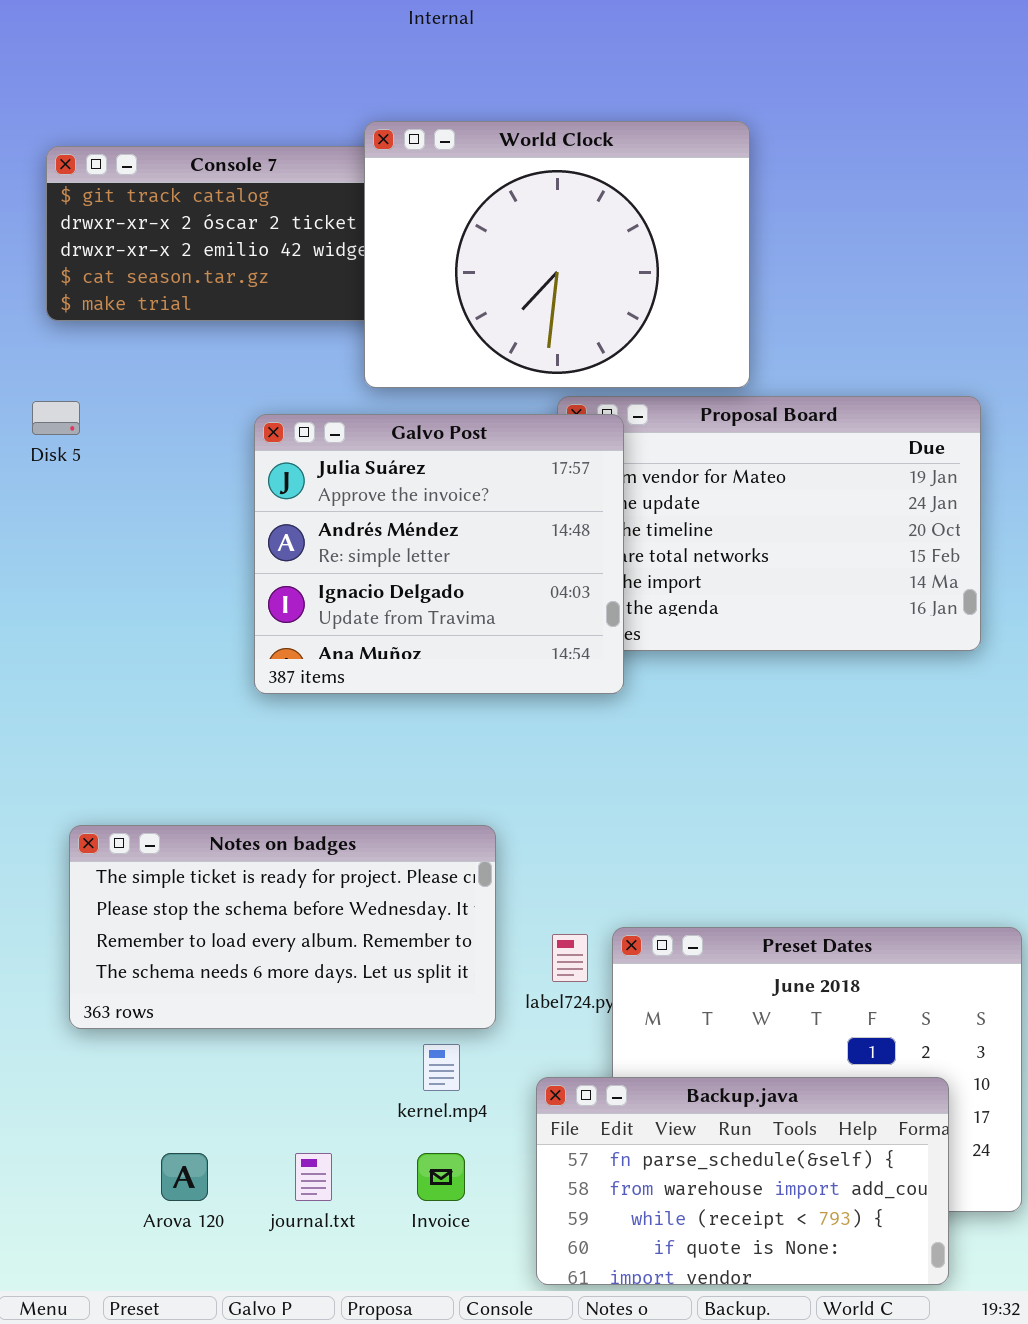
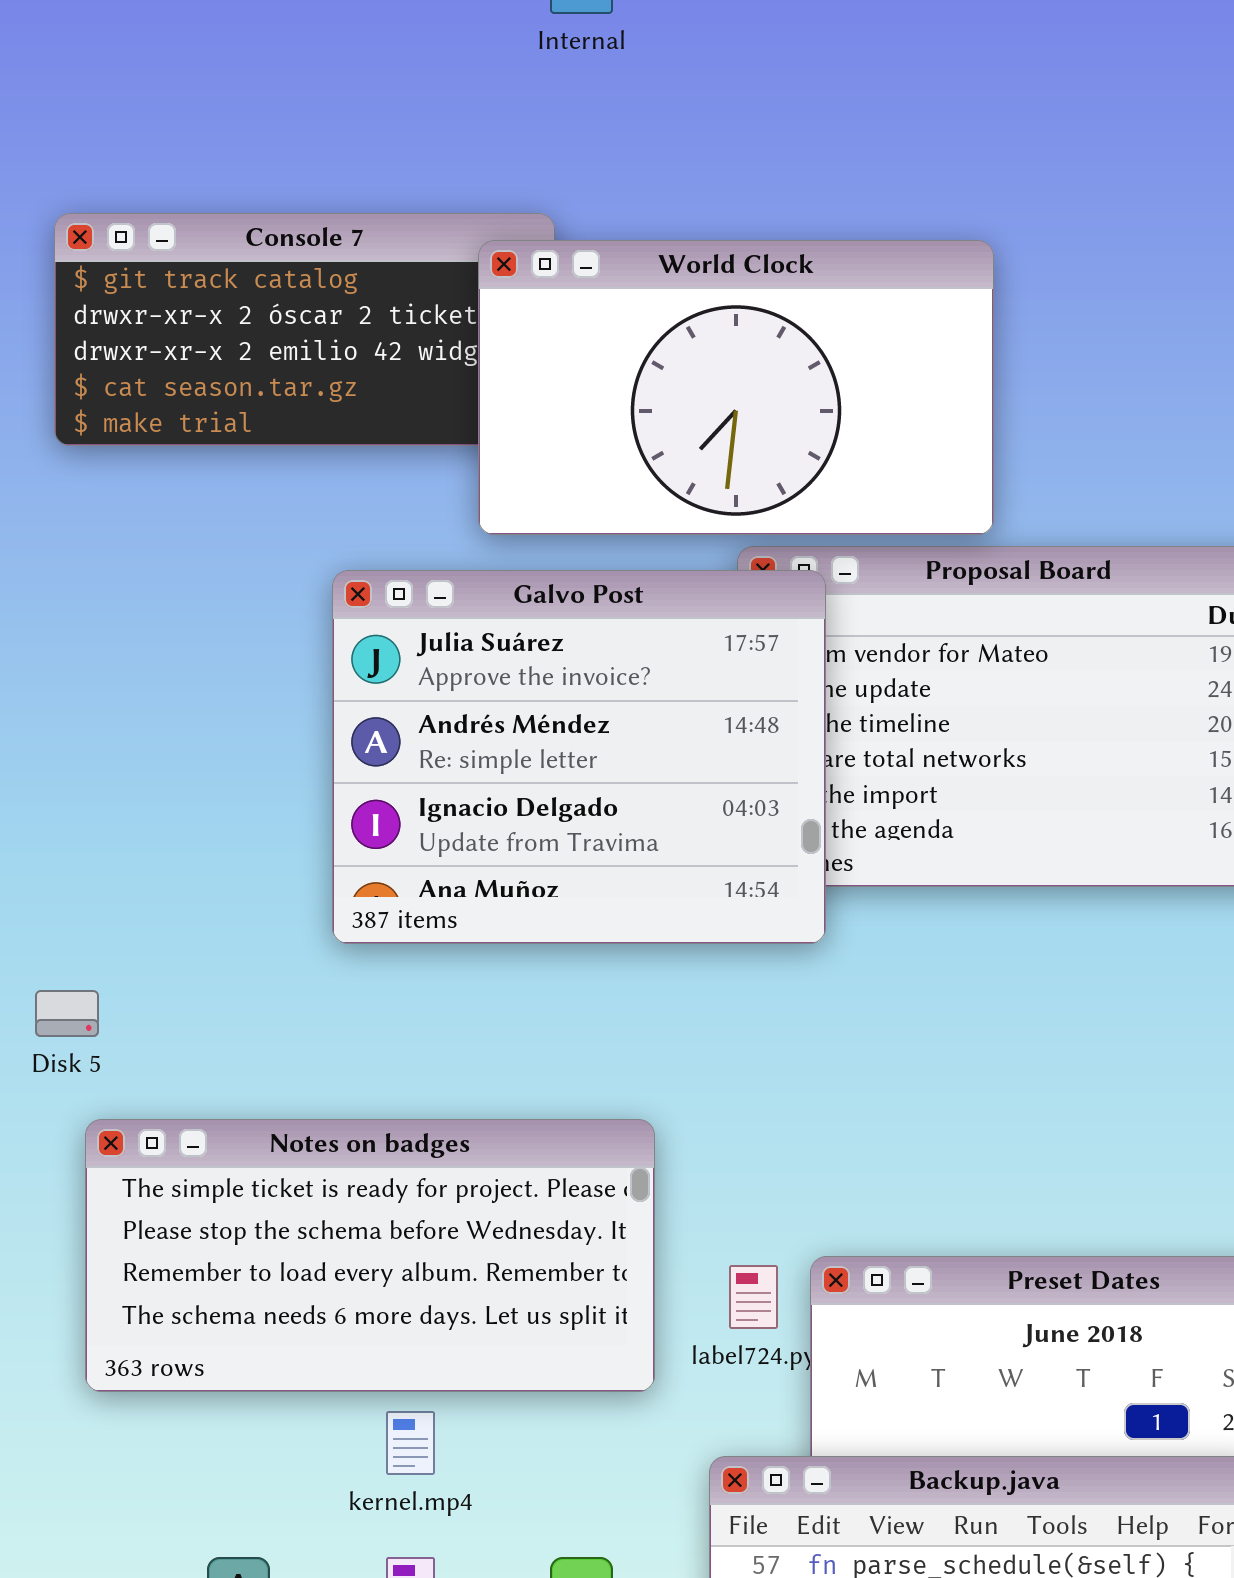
World Clock: [364,121,750,388] -> [478,240,994,535], resized
Disk 5: [32,401,80,435] -> [35,990,99,1037], moved
kernel.mp4: [423,1044,460,1091] -> [386,1411,435,1475], moved

